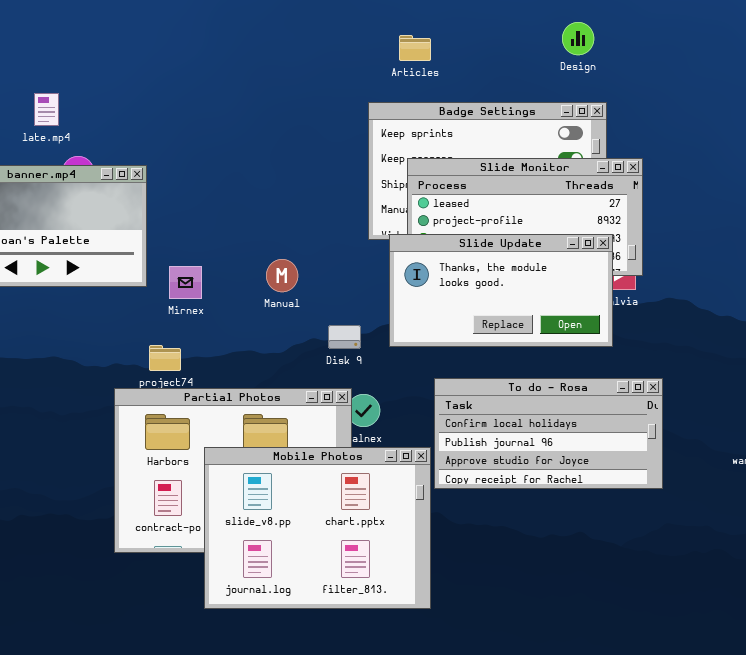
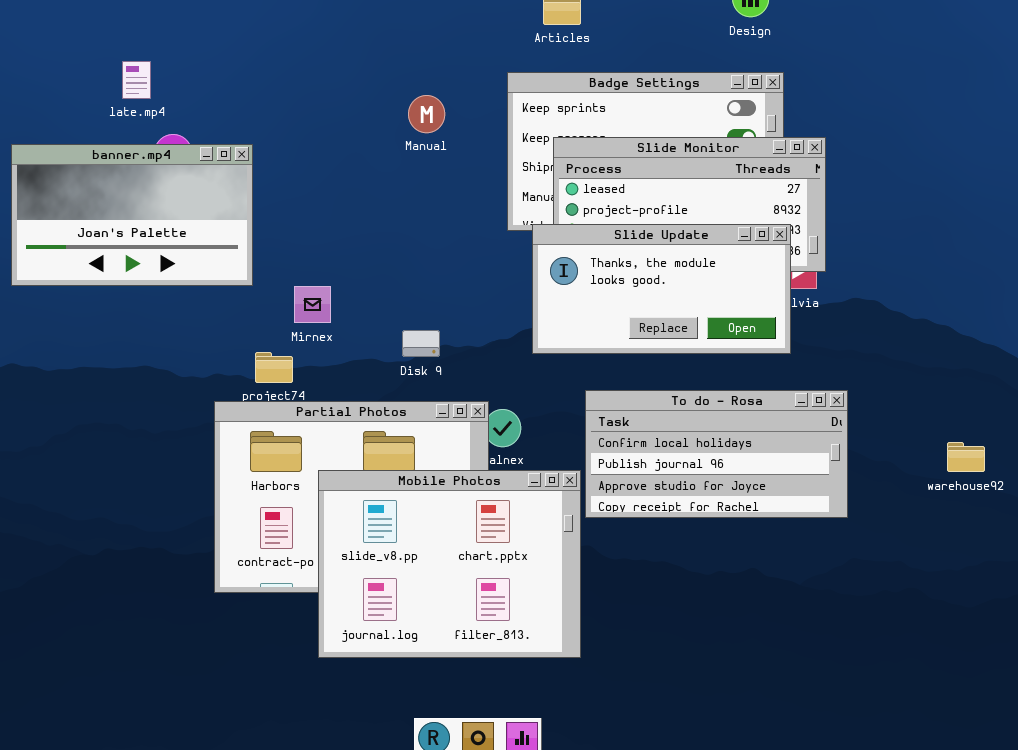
Manual: [266,259,298,292] -> [408,95,445,133], moved
Mirnex: [169,266,202,299] -> [294,286,331,323], moved
Disk 9: [328,325,361,349] -> [402,330,440,357], moved

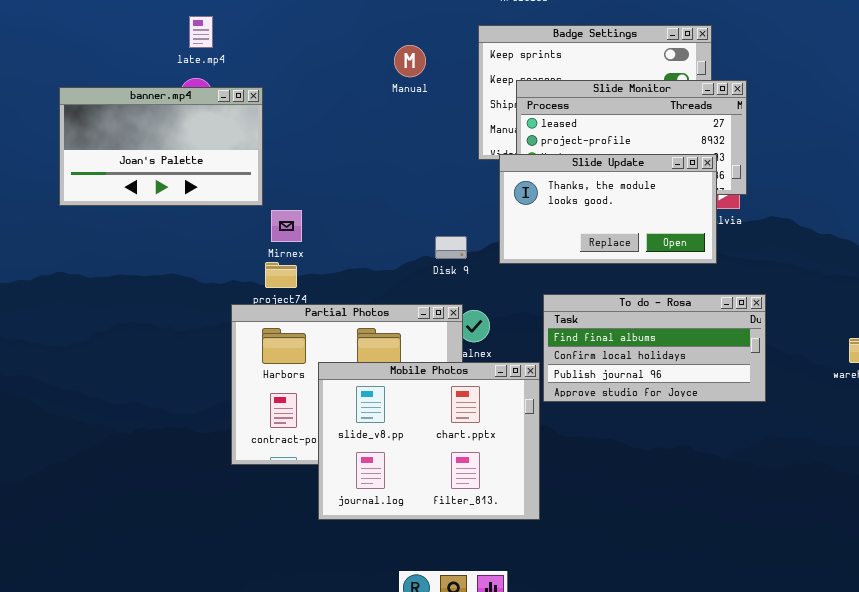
late.mp4: [122,61,151,99] -> [189,16,213,48], moved
Mirnex: [294,286,331,323] -> [271,210,302,242], moved
Disk 9: [402,330,440,357] -> [435,236,467,259], moved
To do - Rosa: [585,390,848,518] -> [543,294,766,402], scrolled up 1 row

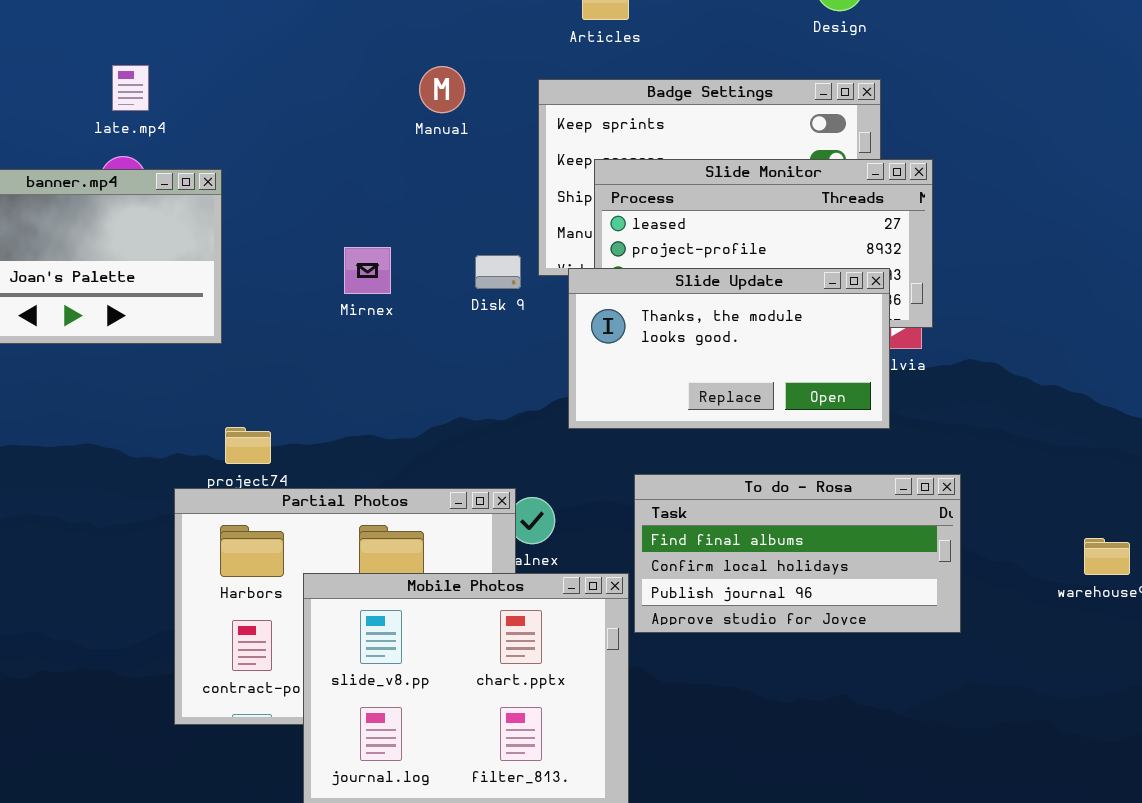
Manual: [394,45,426,77] -> [419,66,465,113], moved
Mirnex: [271,210,302,242] -> [344,247,391,294], moved
Disk 9: [435,236,467,259] -> [475,255,521,289], moved

